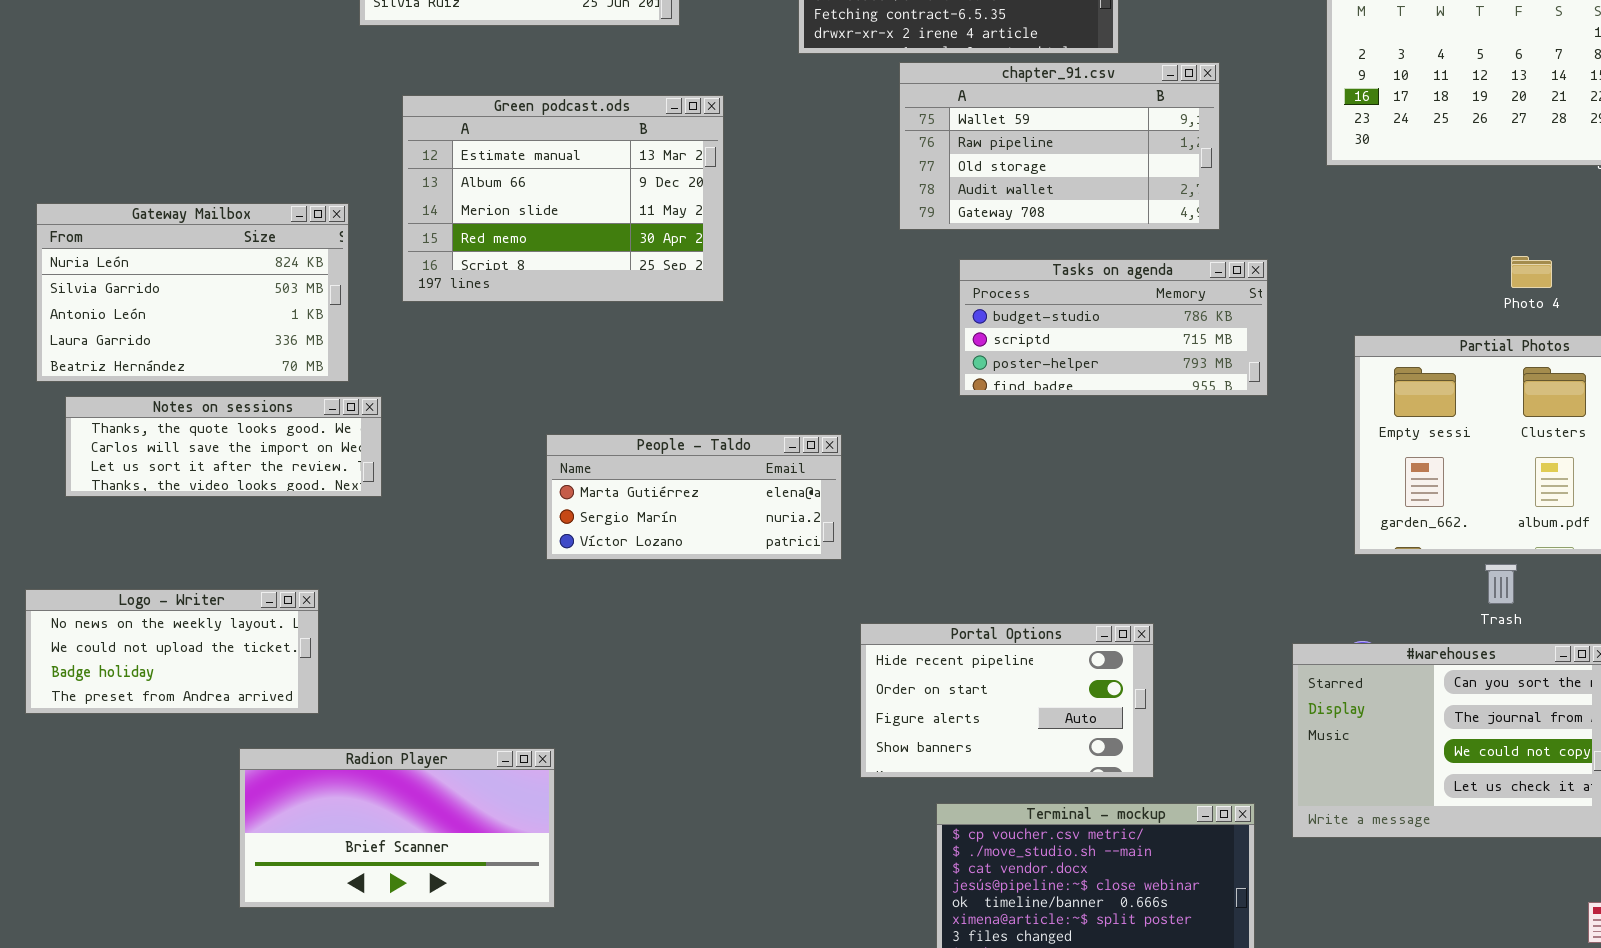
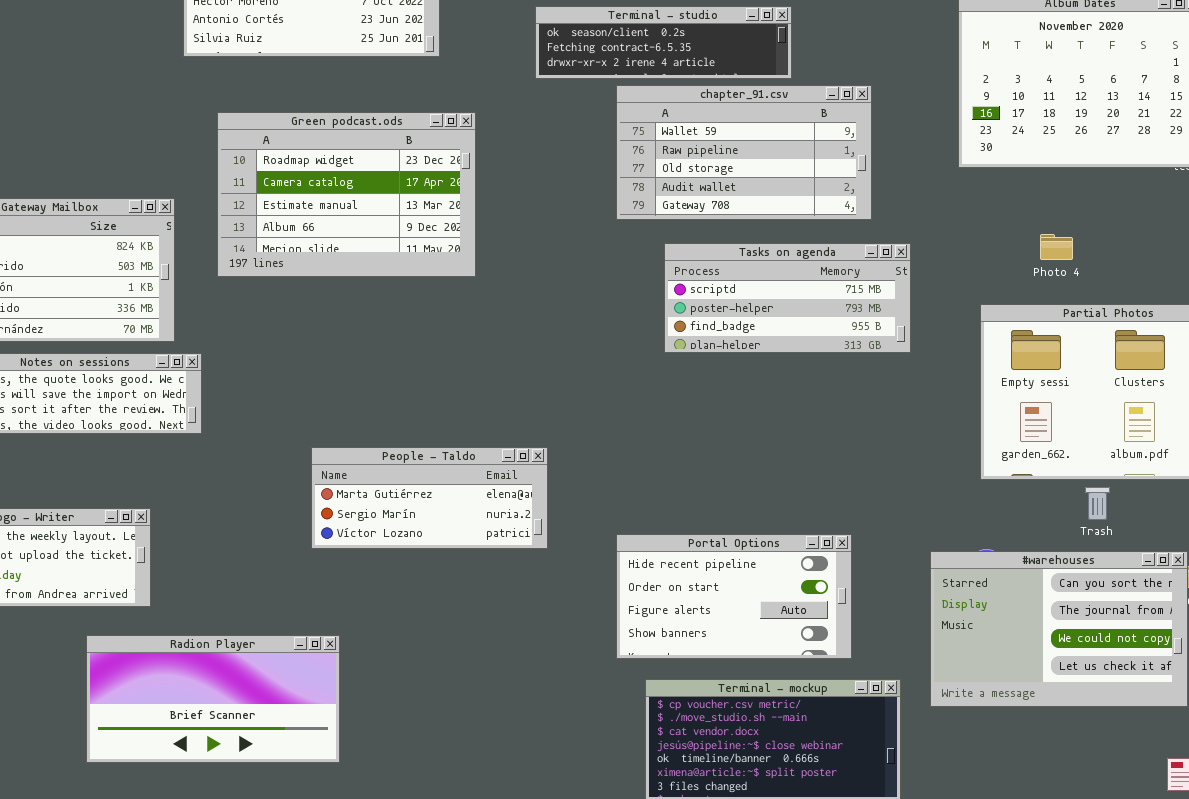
Green podcast.ods: [402,95,724,302] -> [217,112,476,277], scrolled up 2 rows
Photo 4: [1511,256,1552,288] -> [1040,234,1073,260], moved
Tasks on agenda: [959,259,1268,396] -> [664,243,911,353], scrolled down 1 row
People - Taldo: [546,434,842,560] -> [311,447,548,549], moved
Portal Options: [860,623,1154,778] -> [616,534,852,659], moved

